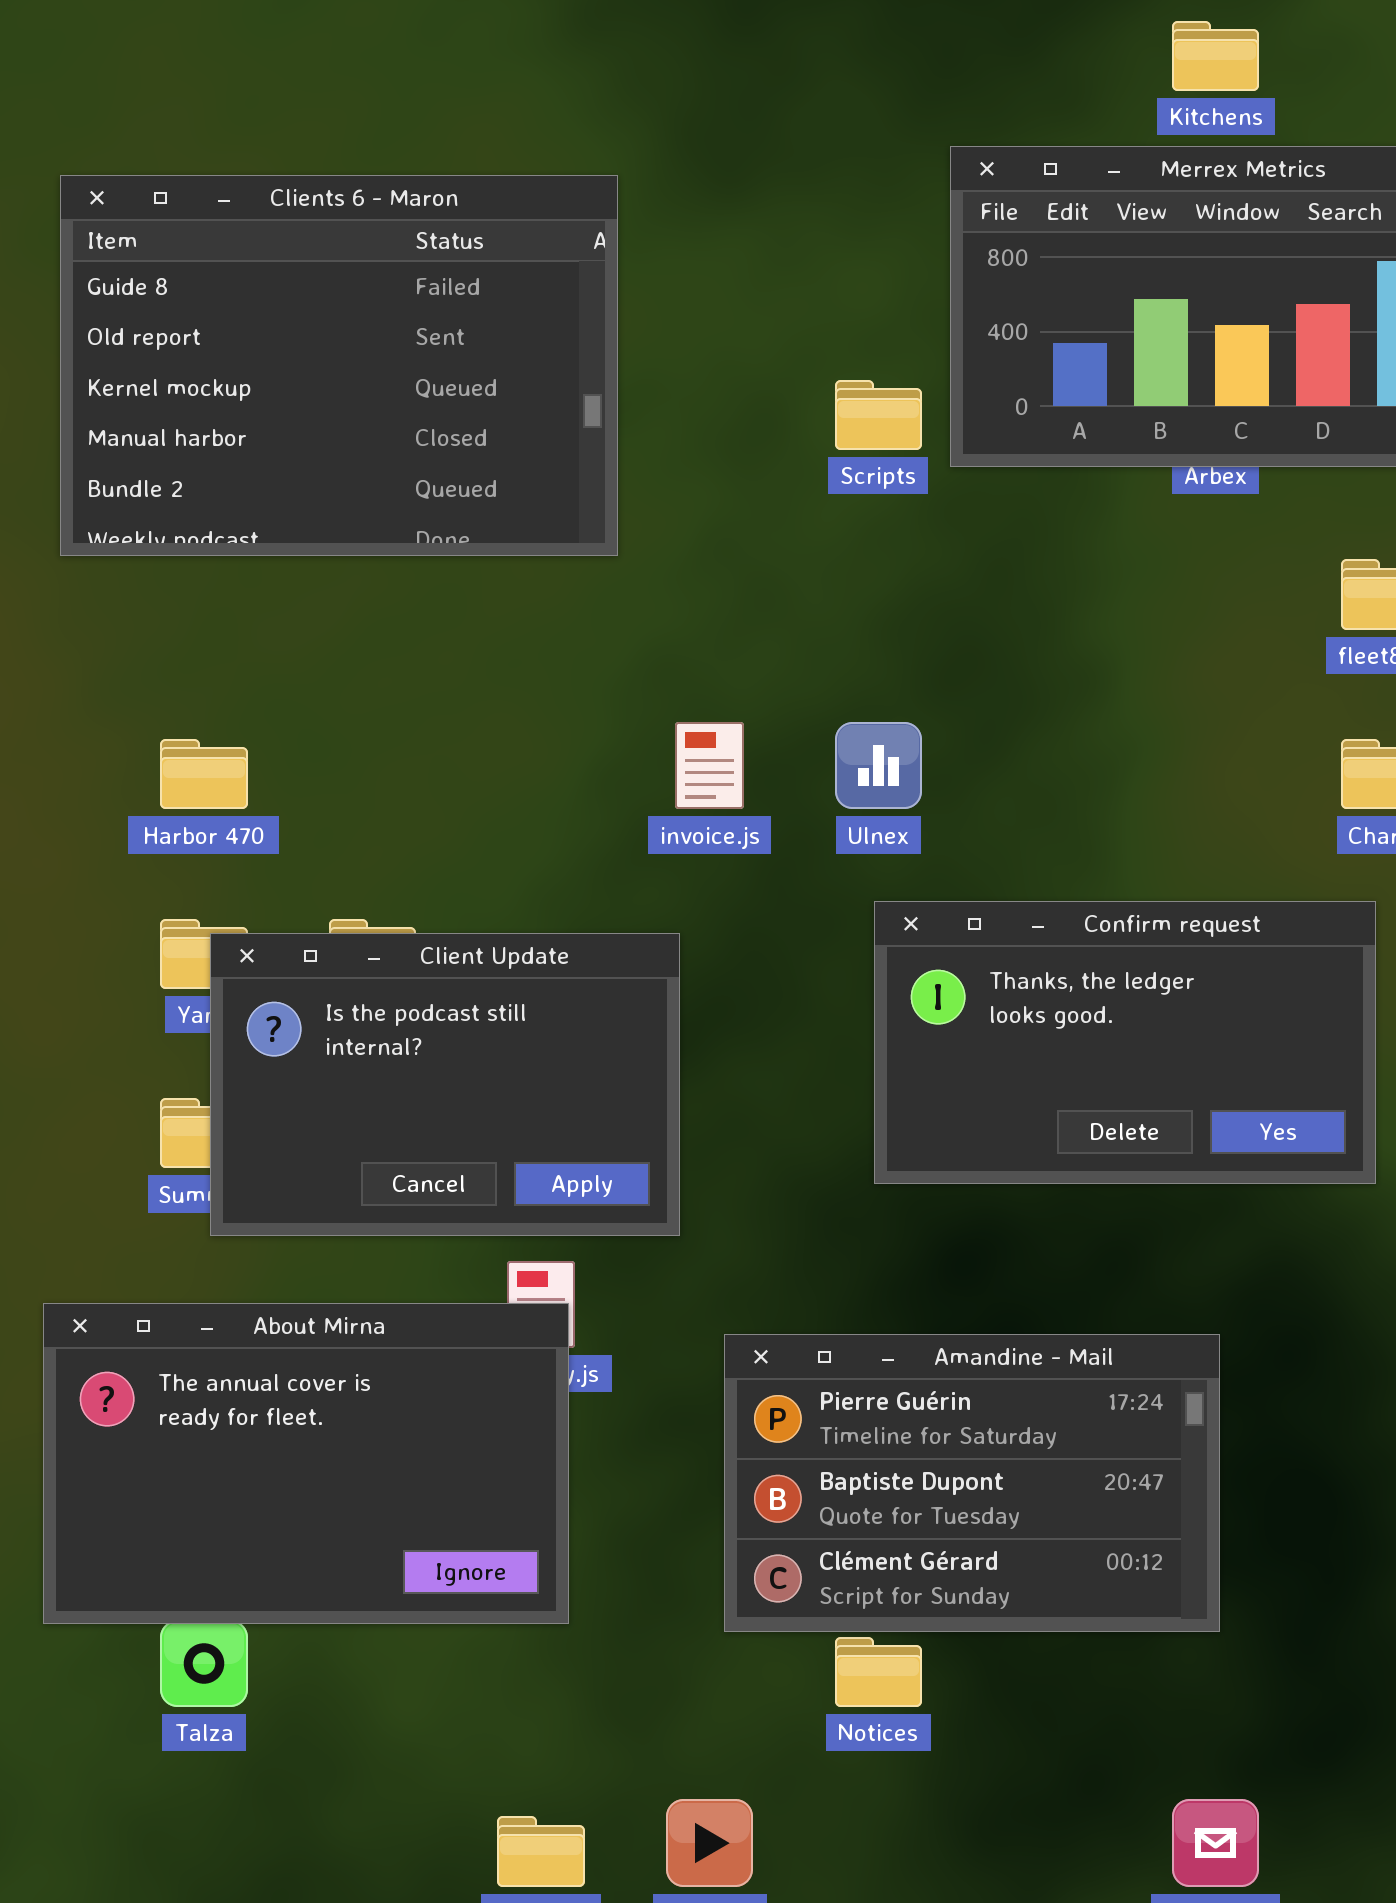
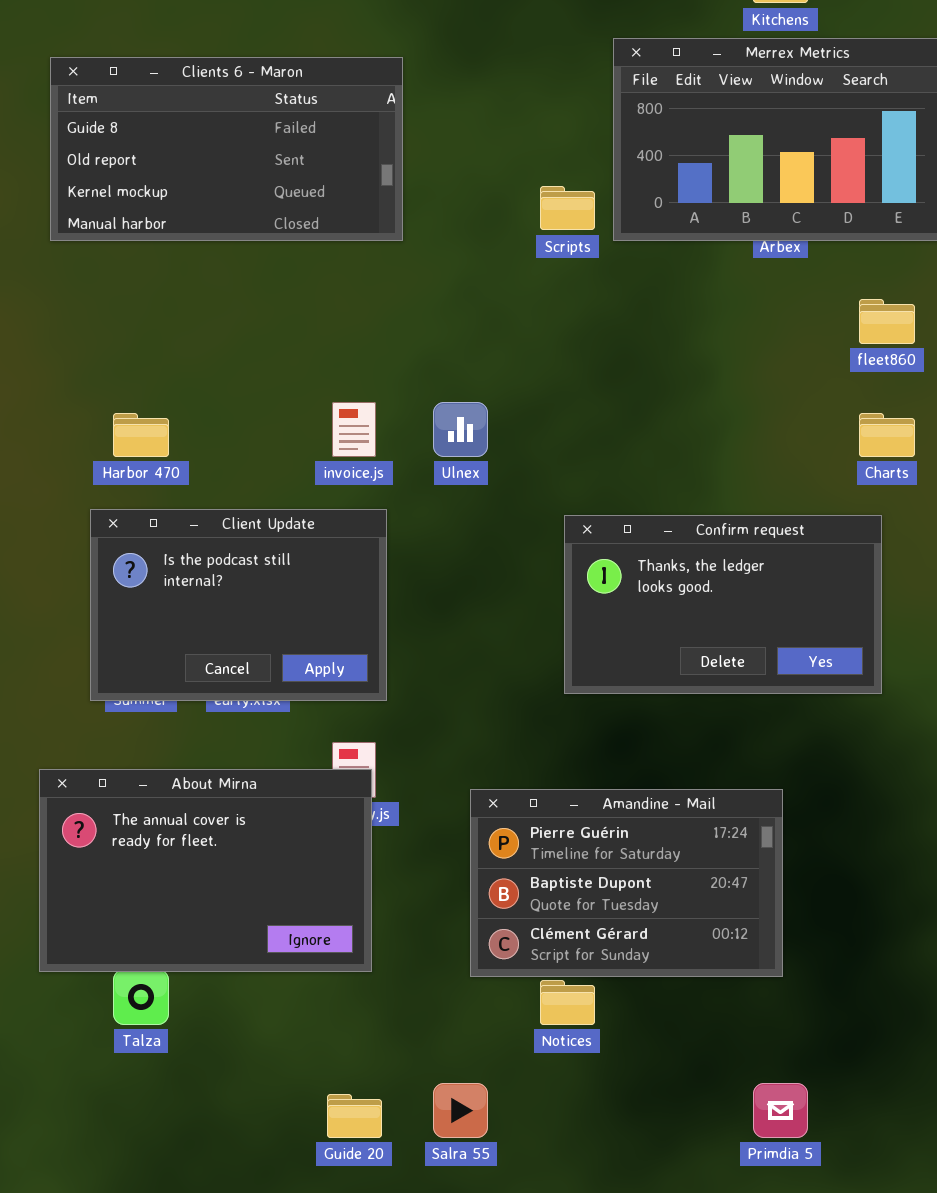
Clients 6 - Maron: [60,175,618,556] -> [50,57,403,241], resized
invoice.js: [675,722,744,809] -> [332,402,376,457], moved
Ulnex: [835,722,922,809] -> [433,402,488,457], moved
Client Update: [210,933,680,1236] -> [90,509,387,701], moved

